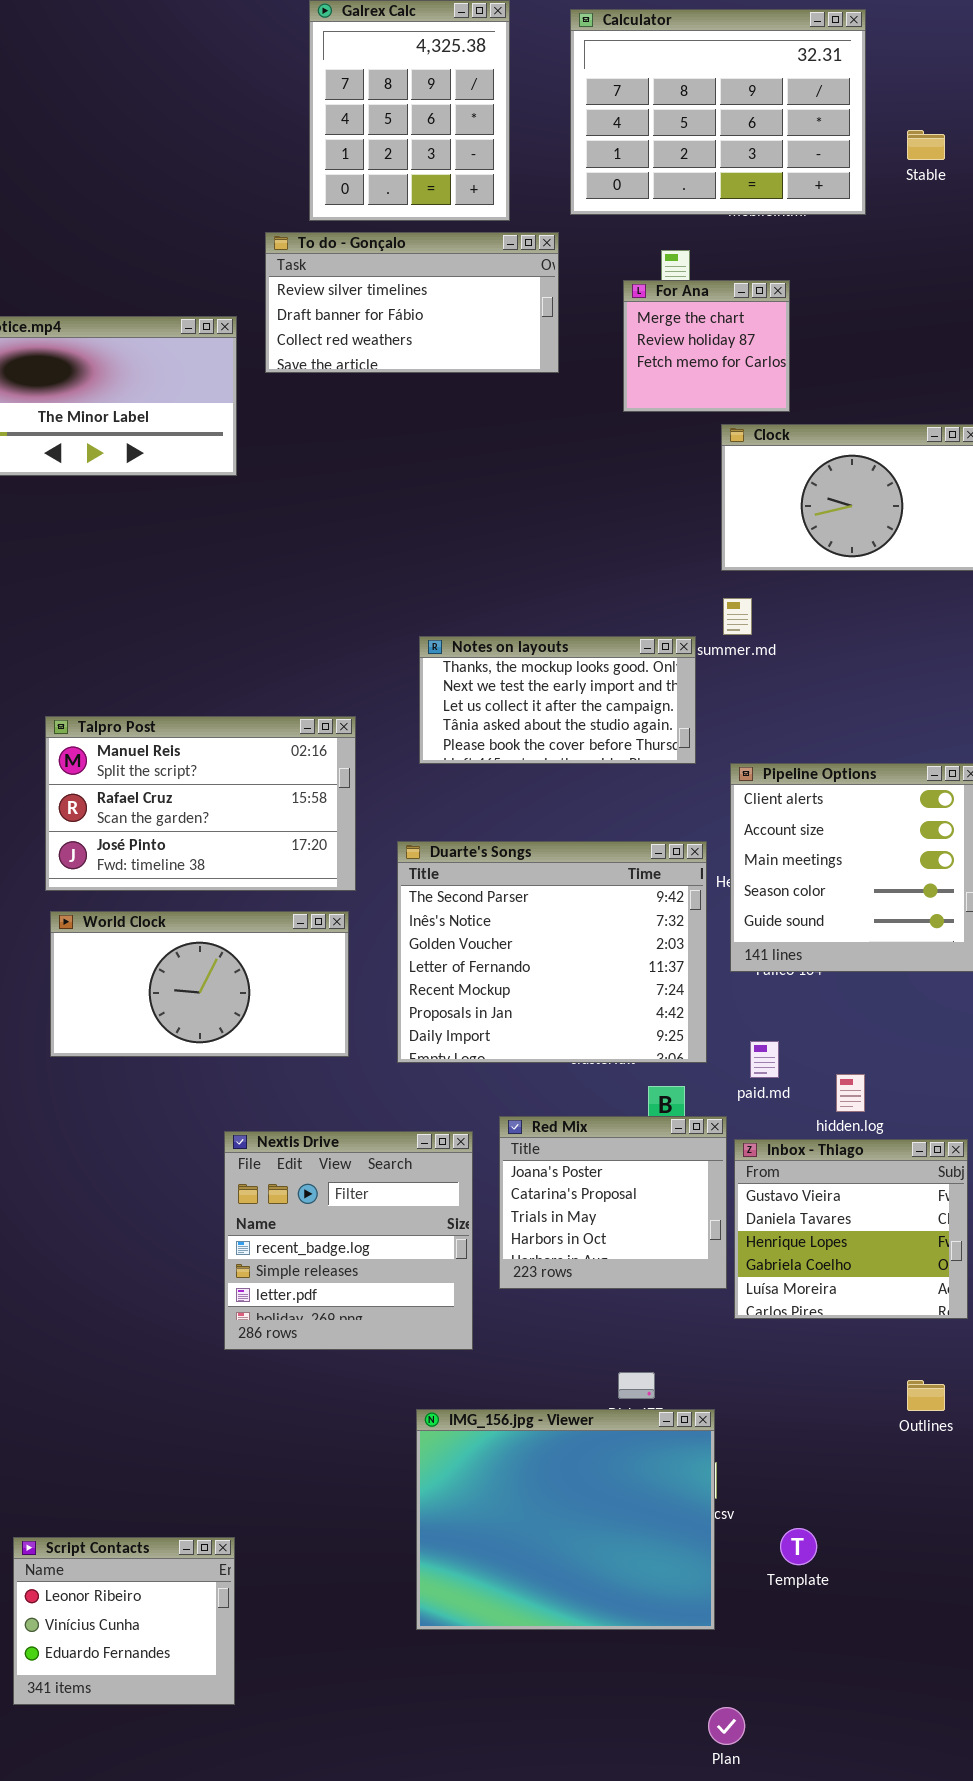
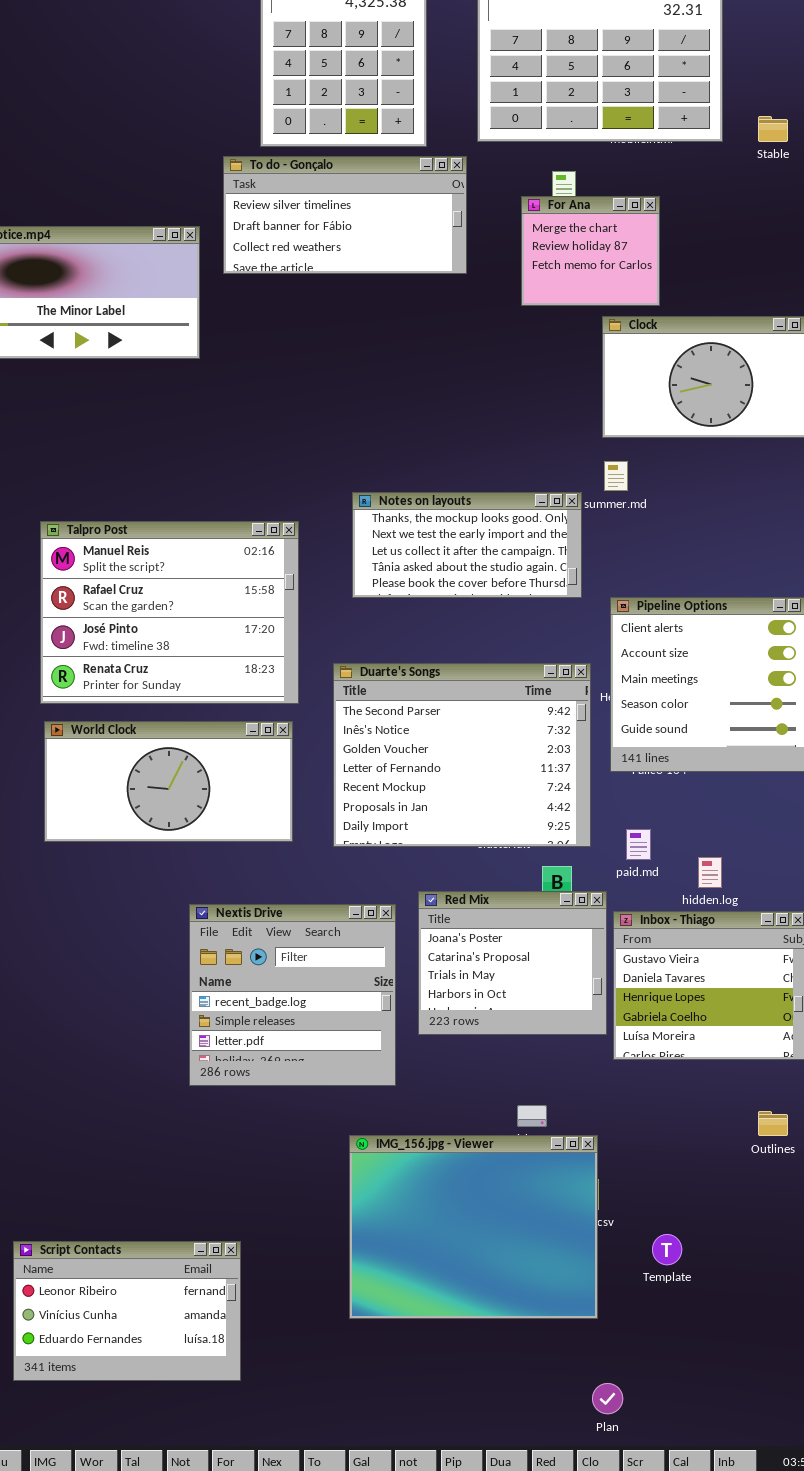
Stable: [907,130,945,160] -> [758,116,788,142], moved
Talpro Post: [45,716,356,891] -> [40,521,299,704], resized
Script Contacts: [13,1537,235,1705] -> [13,1241,241,1381], resized

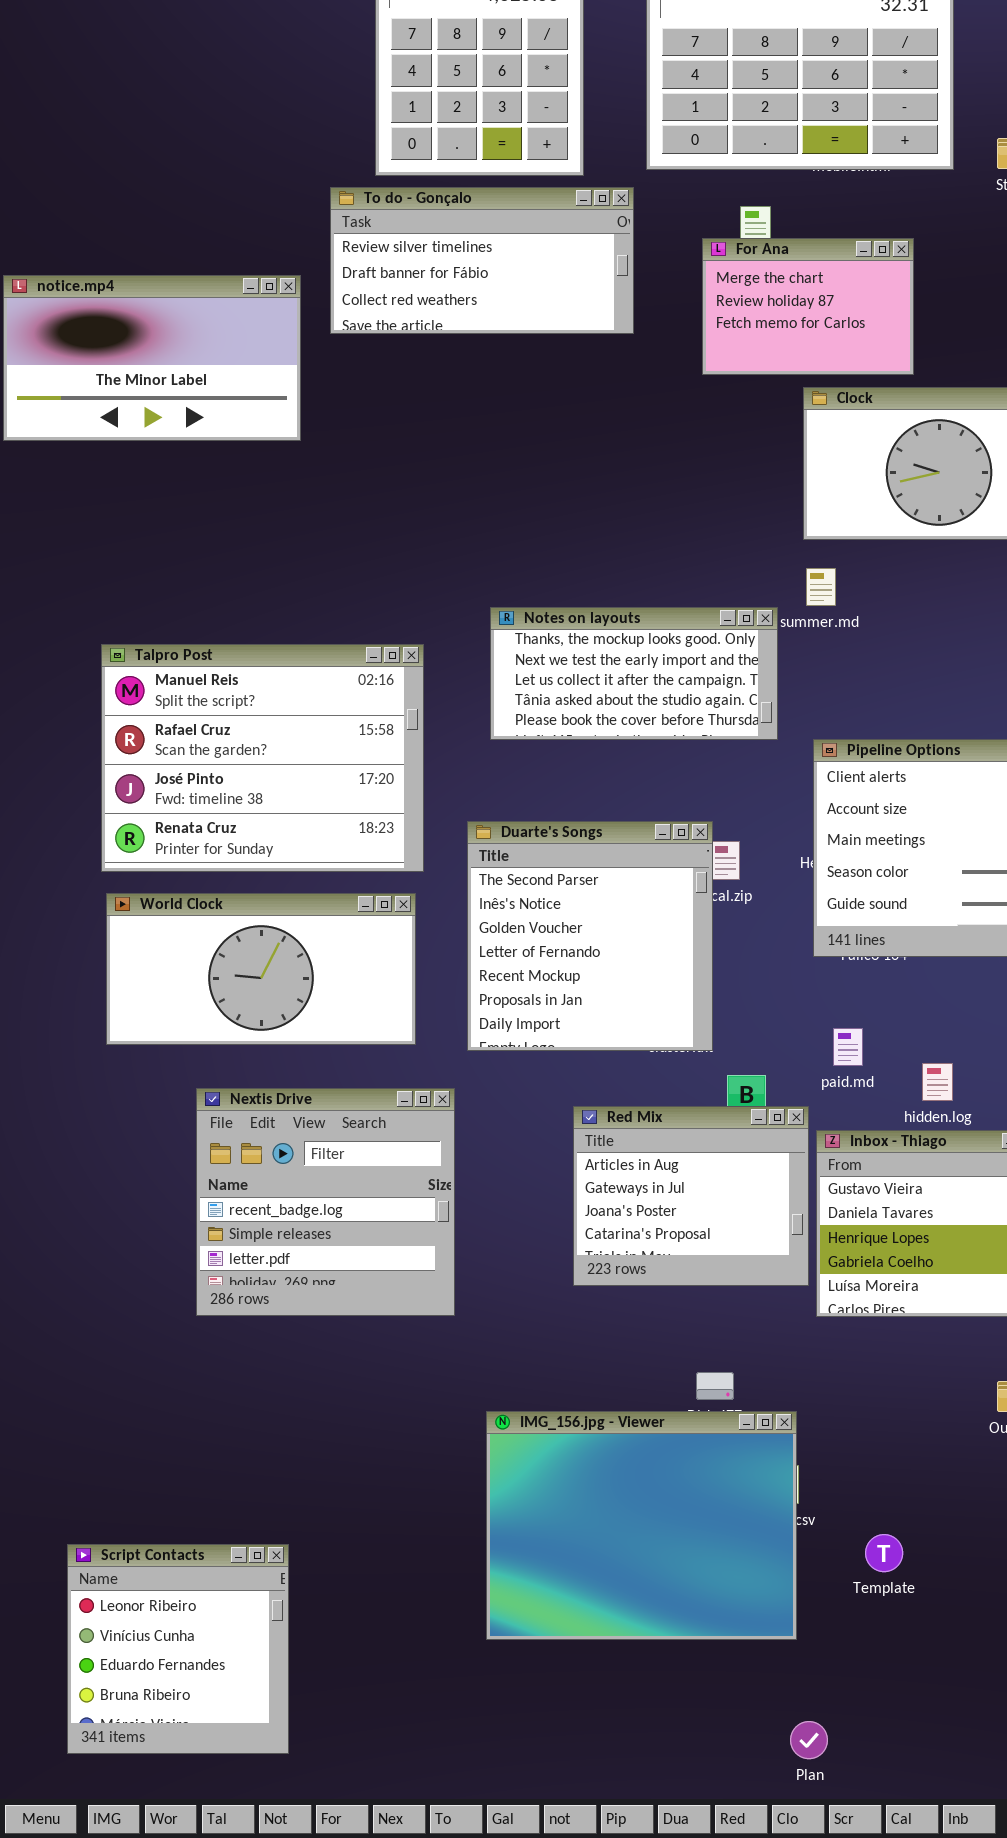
For Ana: [521,196,660,306] -> [702,238,914,375], resized
Duarte's Songs: [333,663,591,847] -> [467,821,713,1051], resized
Red Mix: [418,891,607,1035] -> [573,1106,809,1286], scrolled up 2 rows
Nextis Drive: [189,904,396,1086] -> [196,1088,455,1316], moved
Script Contacts: [13,1241,241,1381] -> [67,1544,289,1754], resized

